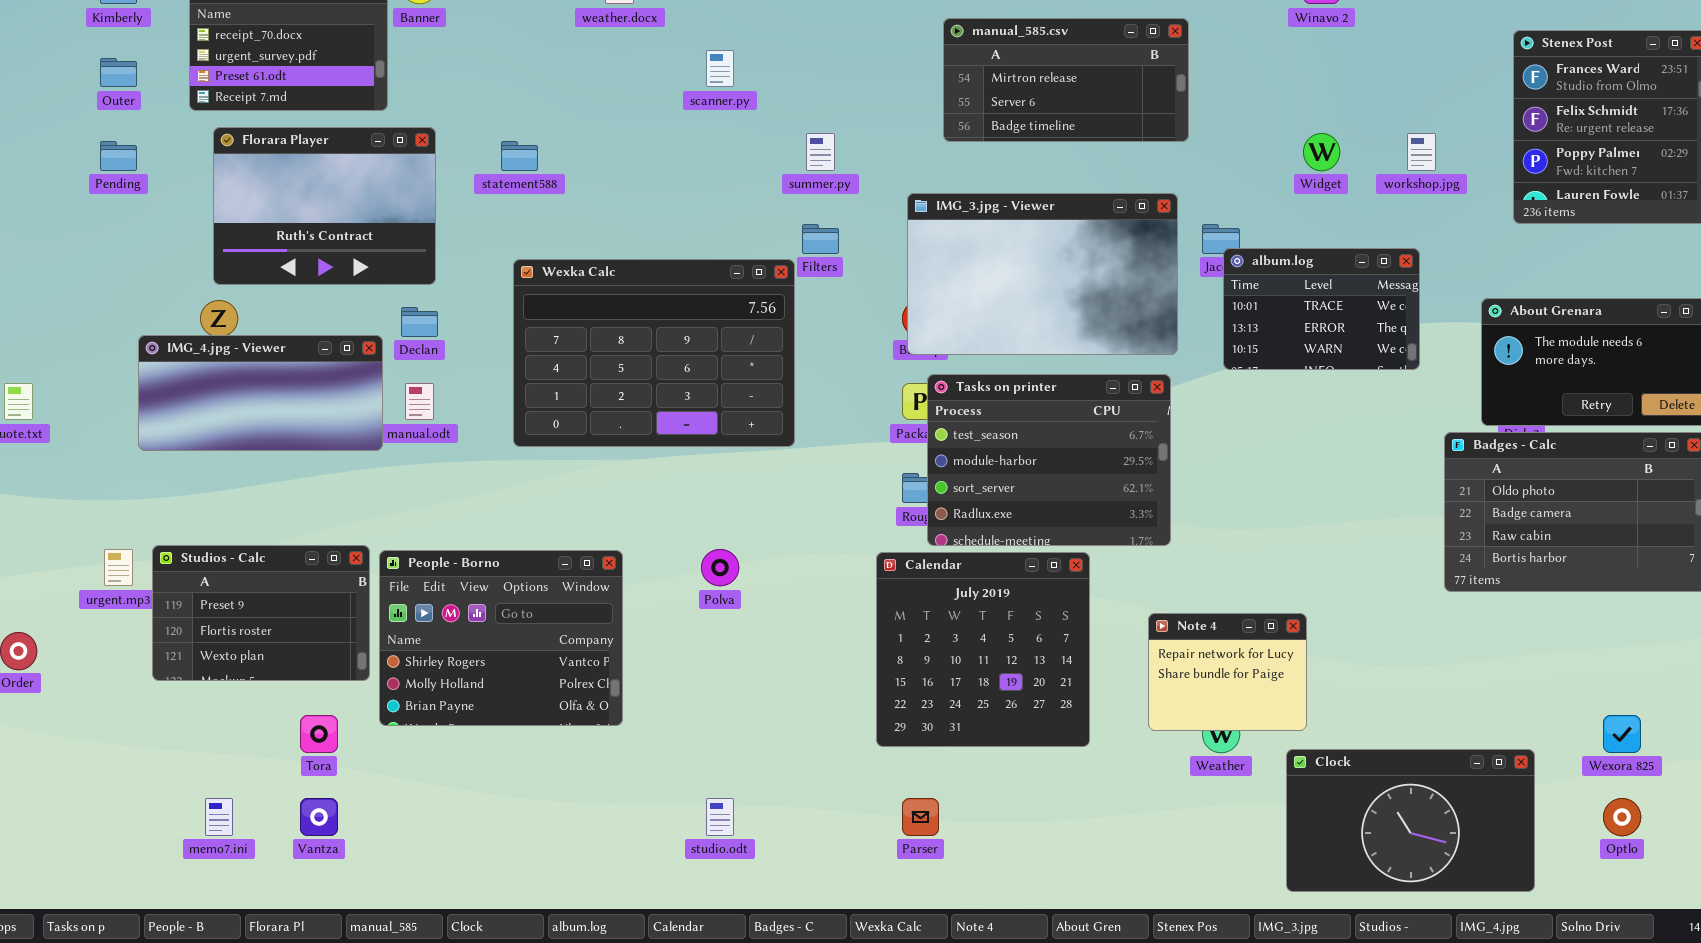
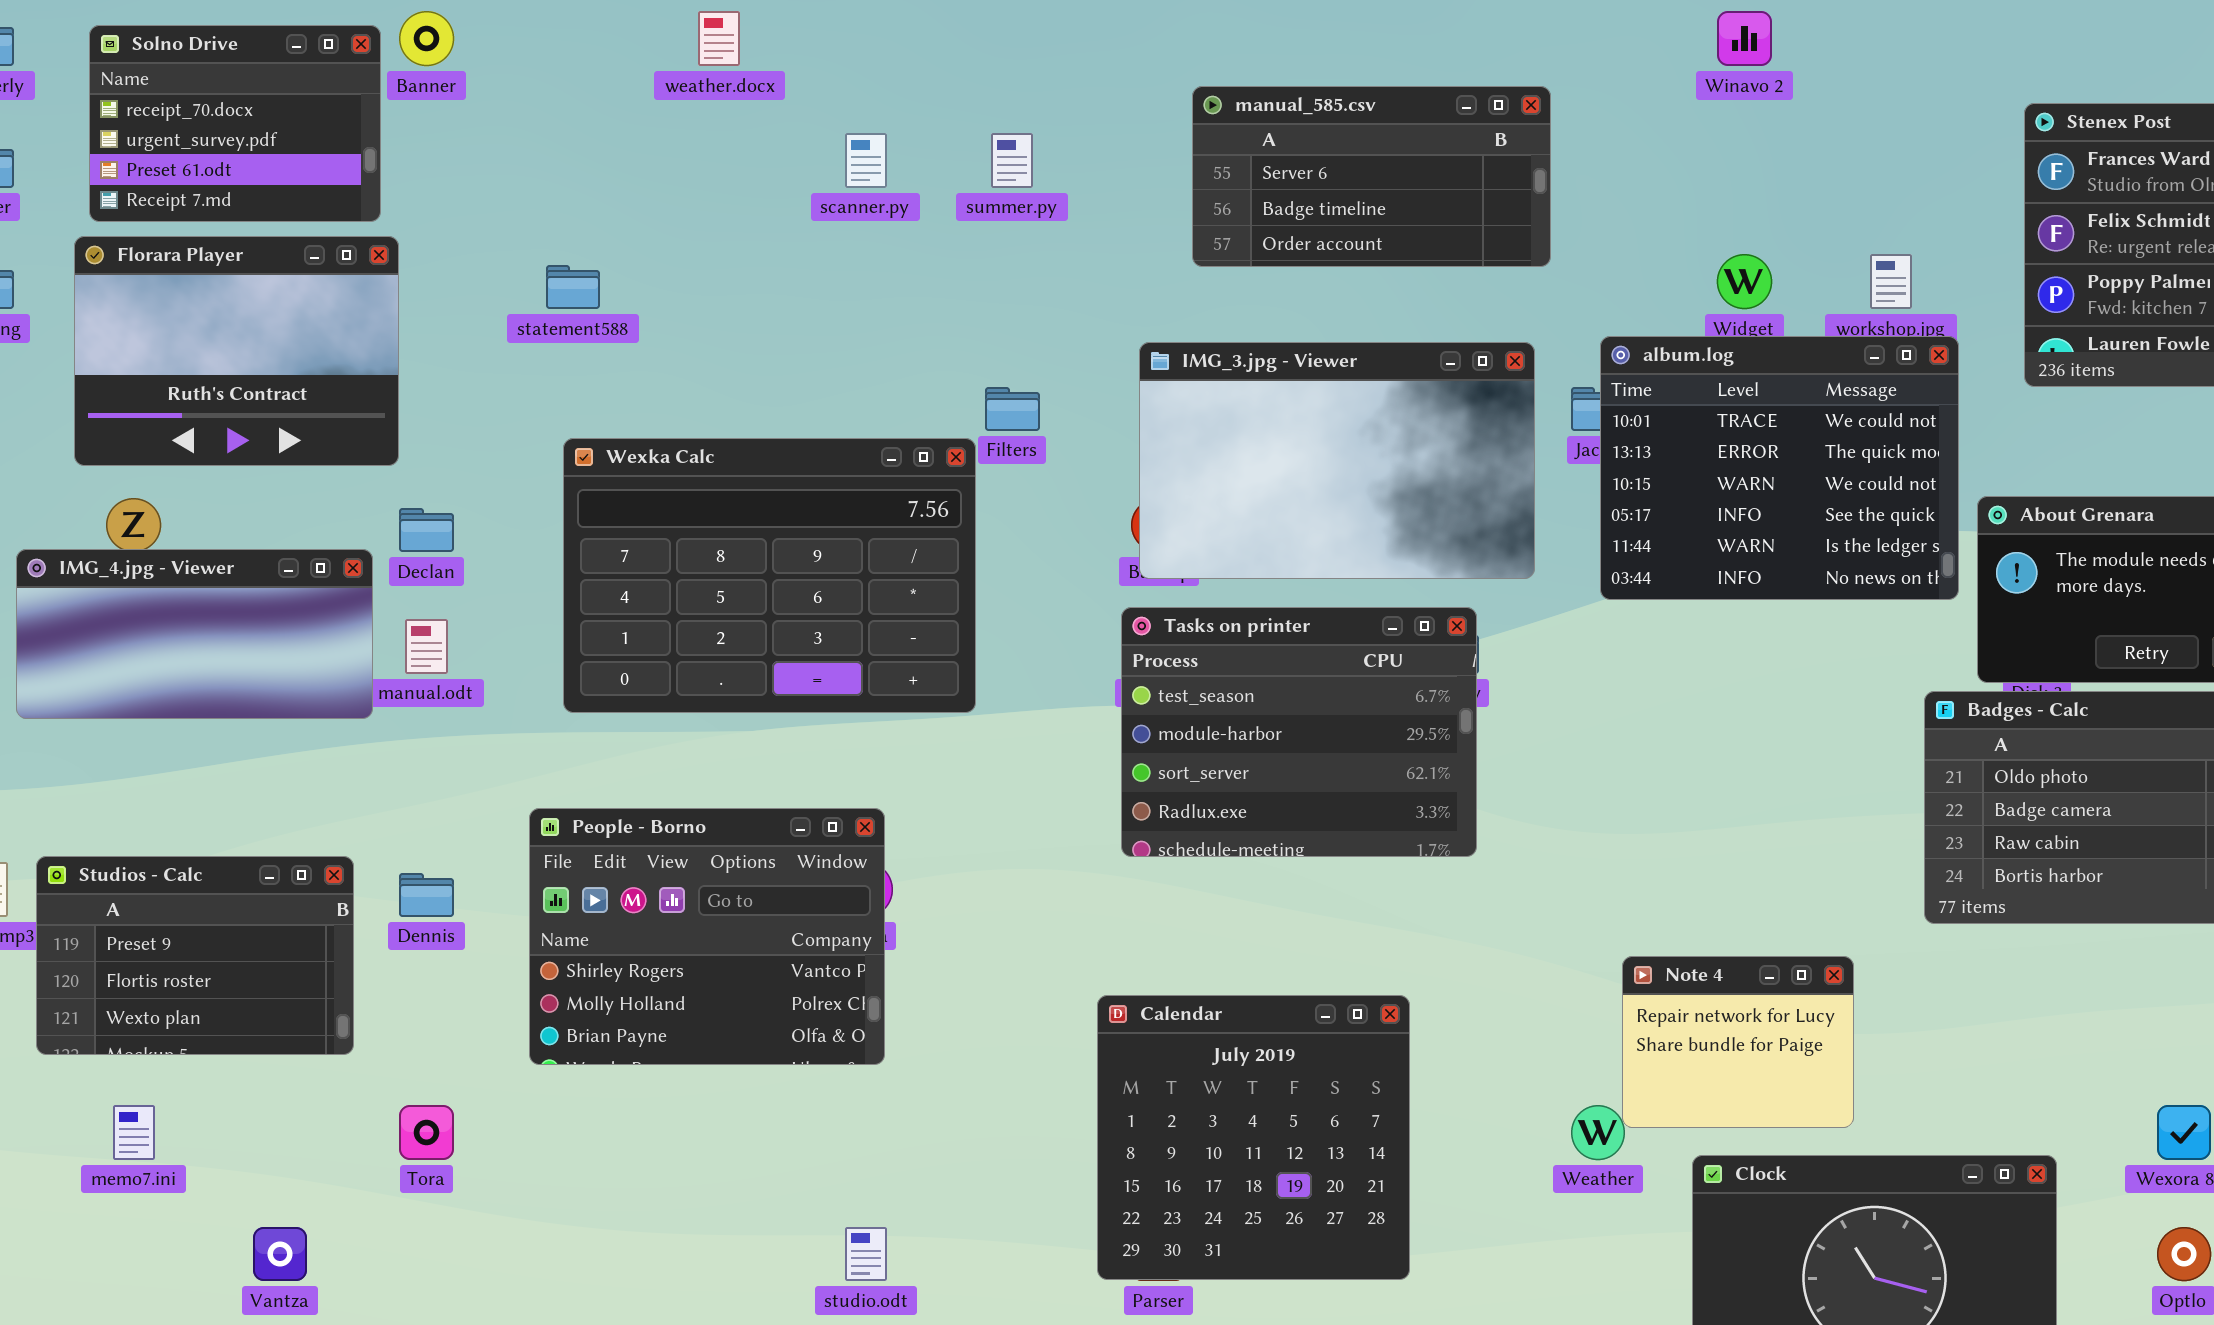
manual_585.csv: [943,18,1189,142] -> [1192,86,1551,267], scrolled down 1 row
Florara Player: [213,127,436,285] -> [74,236,399,466], moved
summer.py: [806,133,835,171] -> [991,133,1033,188], moved
album.log: [1223,248,1420,370] -> [1600,336,1959,600], resized
Tasks on printer: [927,374,1171,546] -> [1121,607,1477,857], moved
People - Borno: [379,550,623,726] -> [529,808,885,1065], moved
Calendar: [876,552,1090,747] -> [1097,995,1410,1280], moved
Note 4: [1148,613,1307,731] -> [1622,956,1854,1128], moved
Tora: [300,715,338,753] -> [399,1105,454,1160], moved
memo7.ini: [205,798,233,836] -> [113,1105,155,1160], moved

